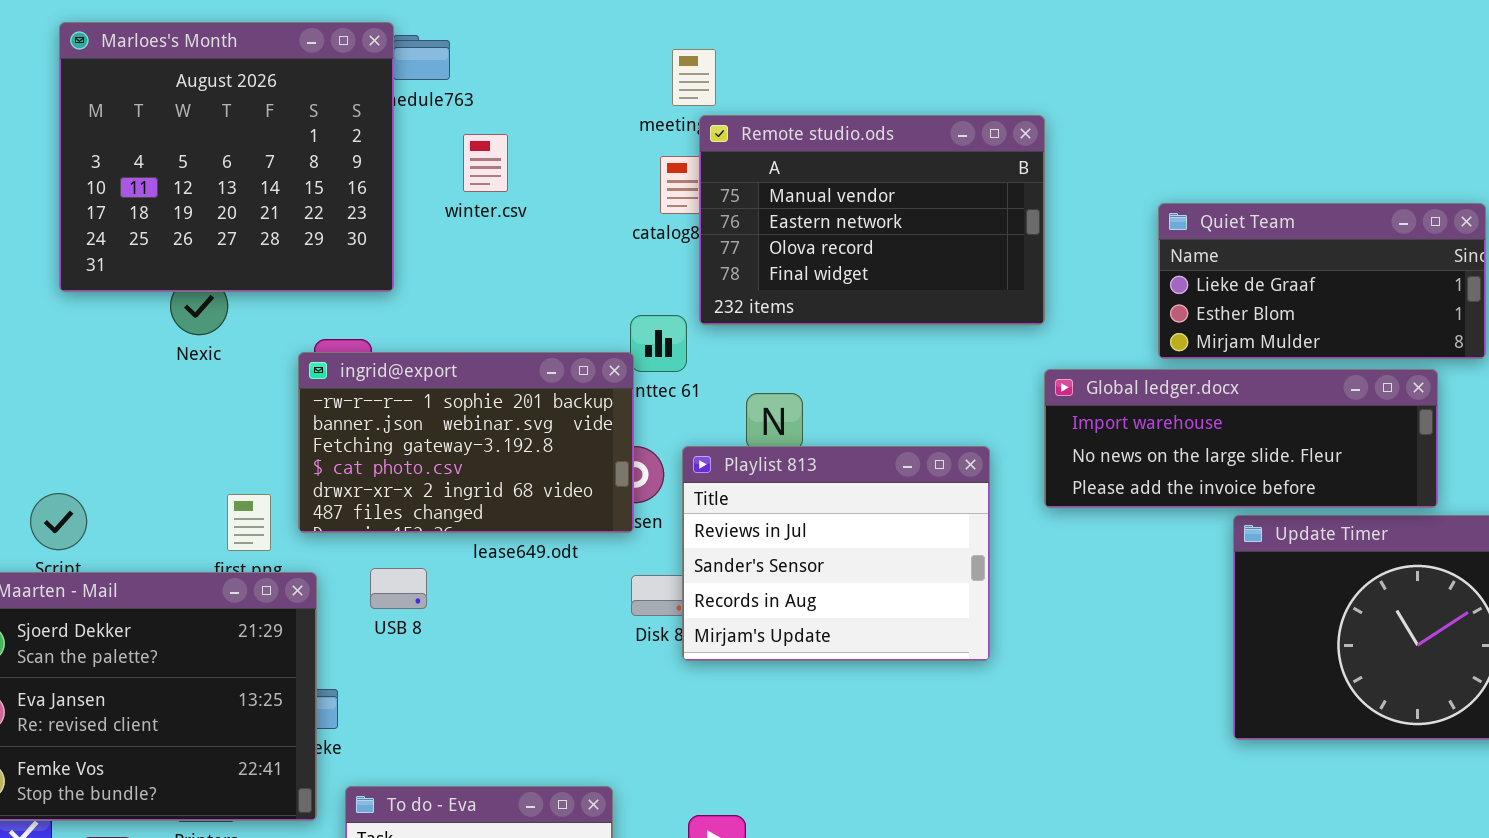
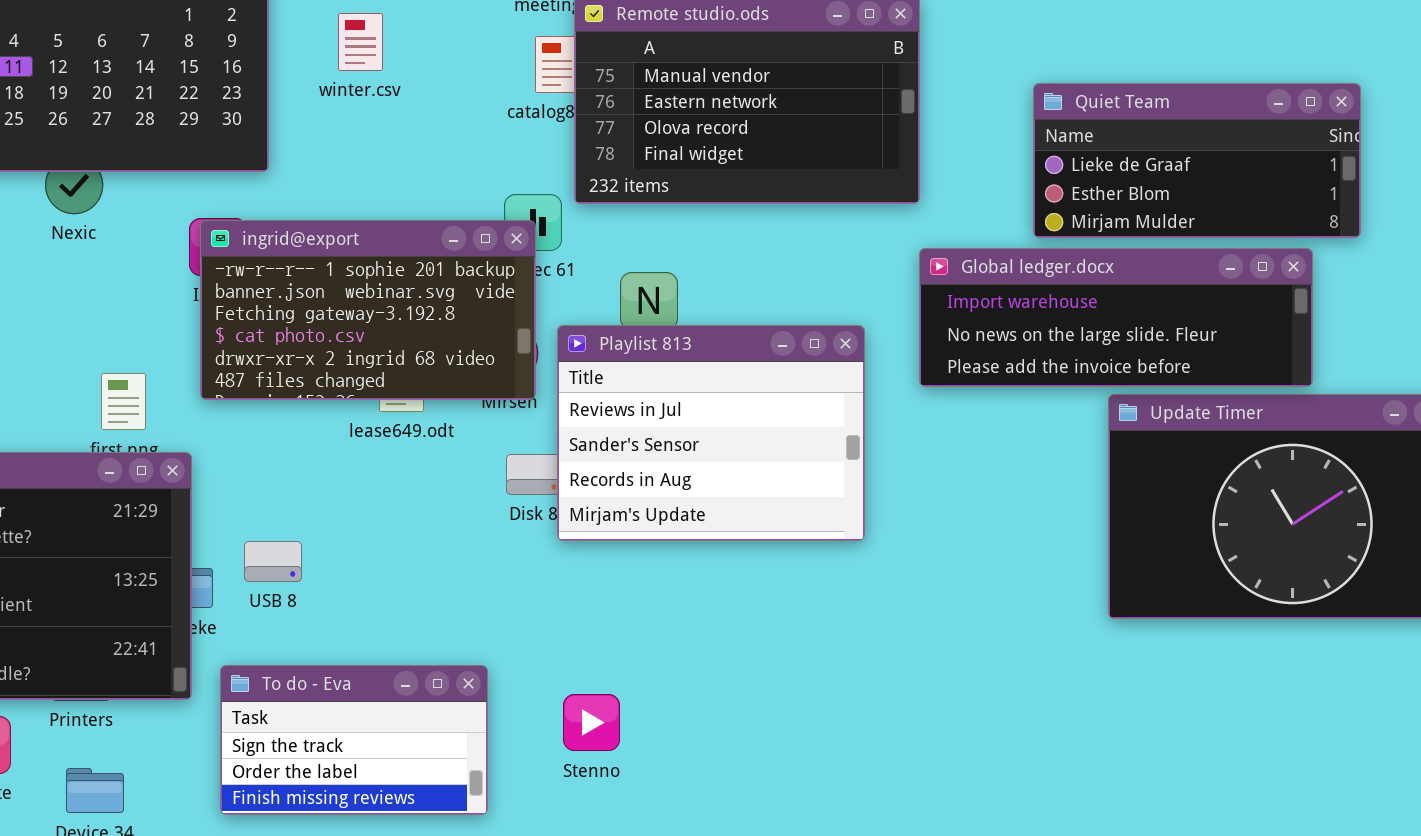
ingrid@export: [298,352,634,533] -> [200,220,536,400], moved
USB 8: [370,568,427,609] -> [244,541,302,582], moved

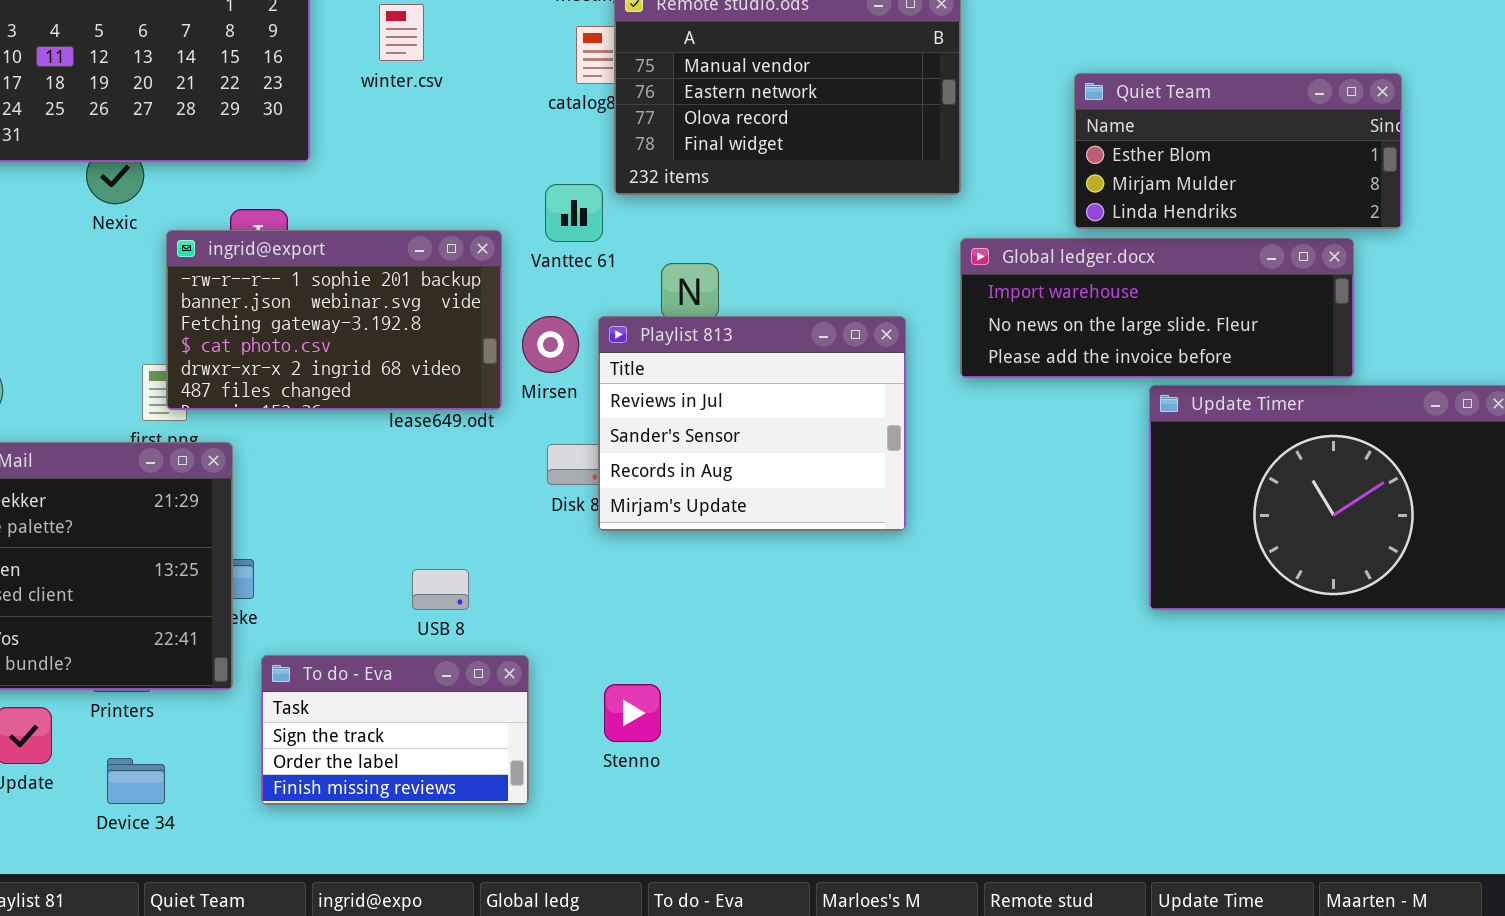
Quiet Team: [1033,83,1361,238] -> [1074,73,1402,229], scrolled down 1 row
ingrid@export: [200,220,536,400] -> [166,230,502,410], moved
USB 8: [244,541,302,582] -> [412,569,469,610], moved

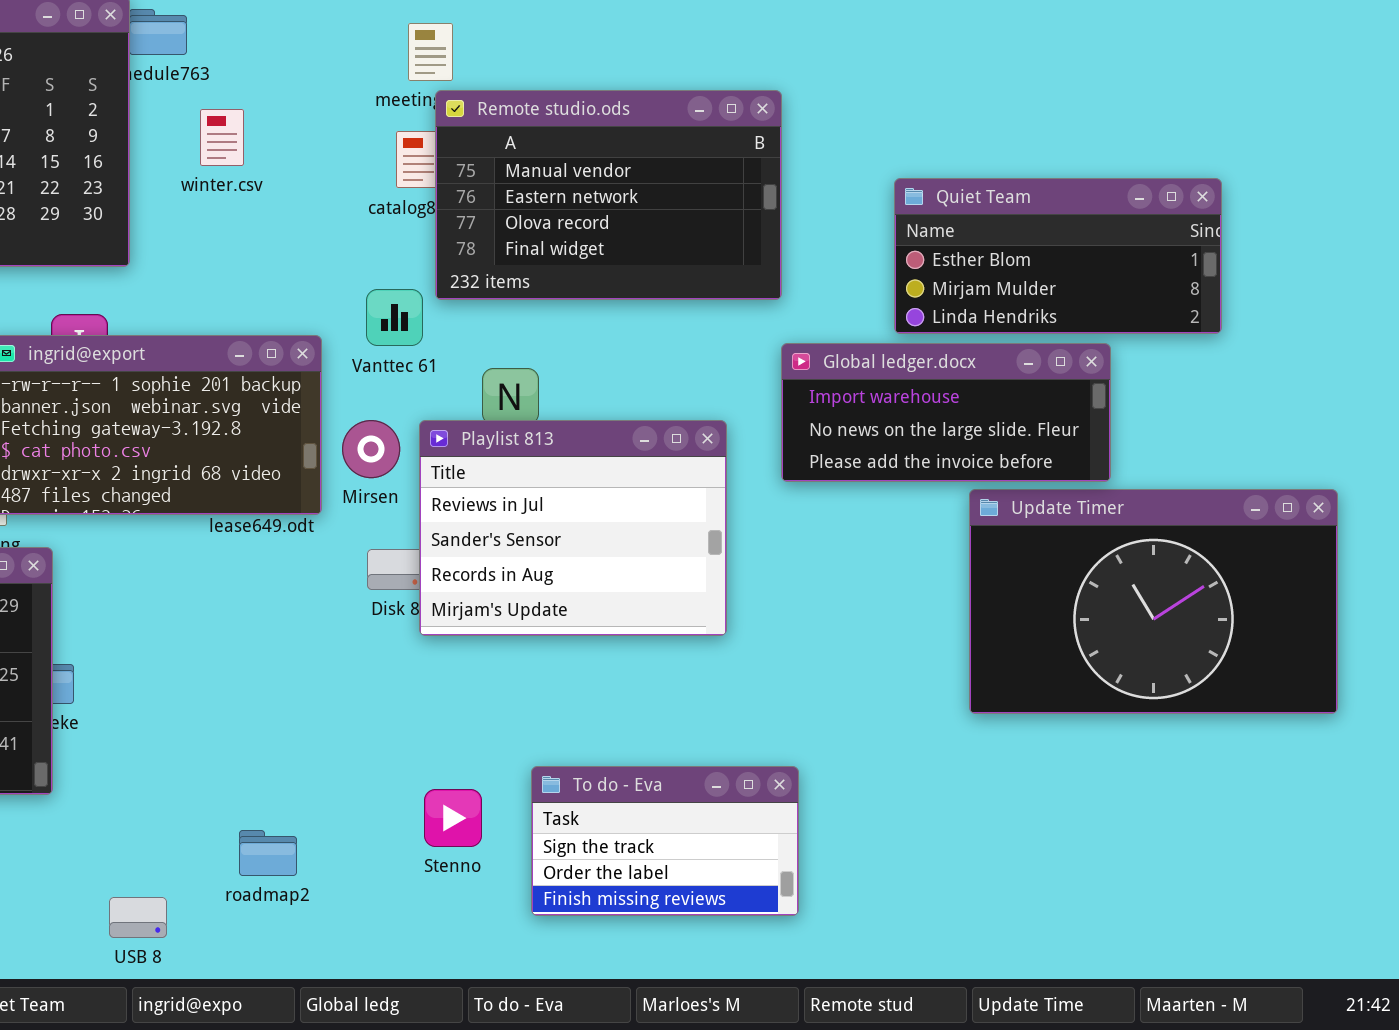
Global ledger.docx: [960,238,1354,378] -> [781,343,1111,482], resized
USB 8: [412,569,469,610] -> [109,897,167,938], moved
To do - Eva: [261,655,529,805] -> [531,766,799,916], moved

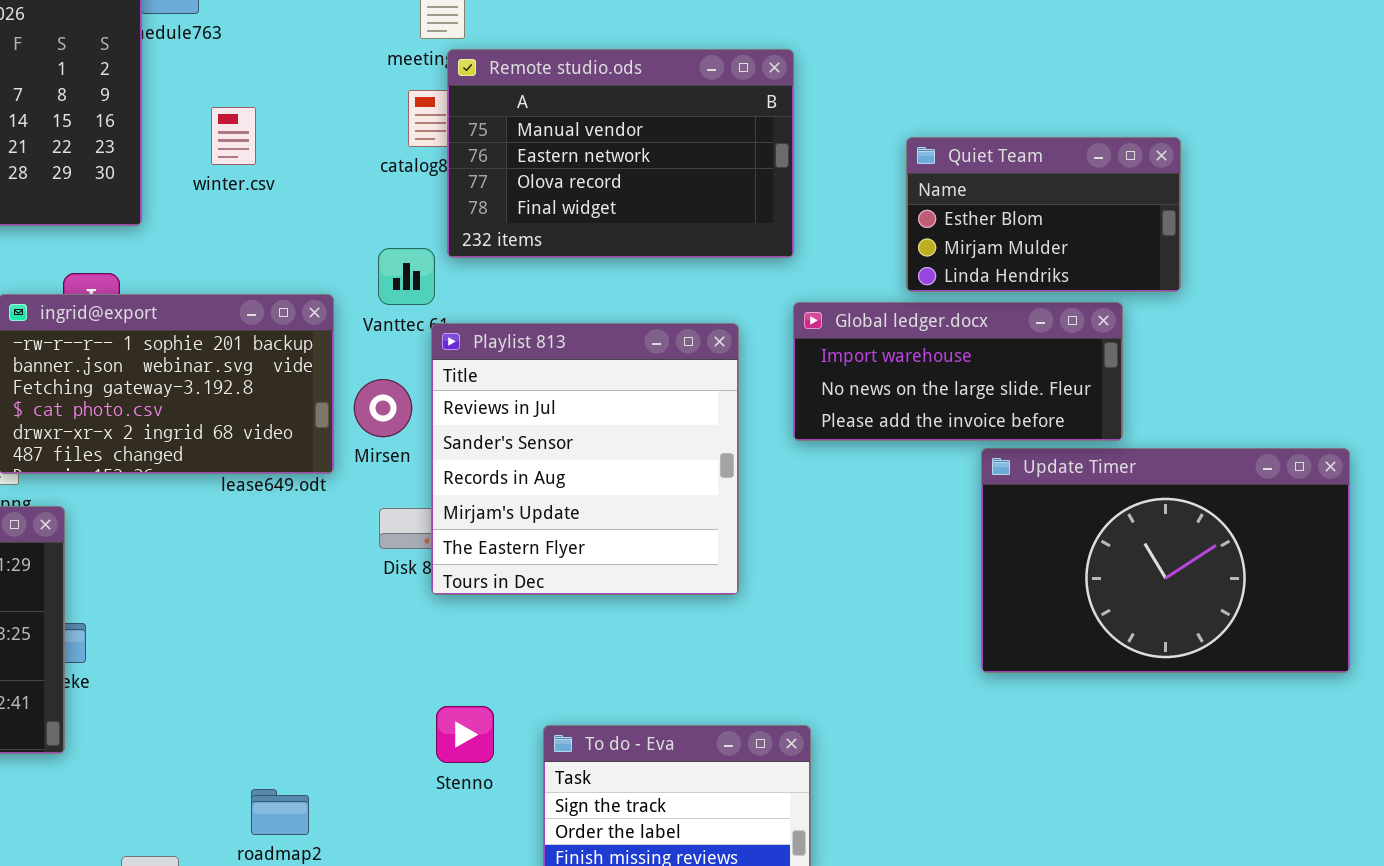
winter.csv: [200,109,244,166] -> [211,107,256,165], moved
Quiet Team: [894,178,1222,334] -> [906,137,1181,292], resized
Playlist 813: [419,420,727,636] -> [431,323,739,595], resized
Stenno: [424,789,482,847] -> [436,706,494,763], moved

